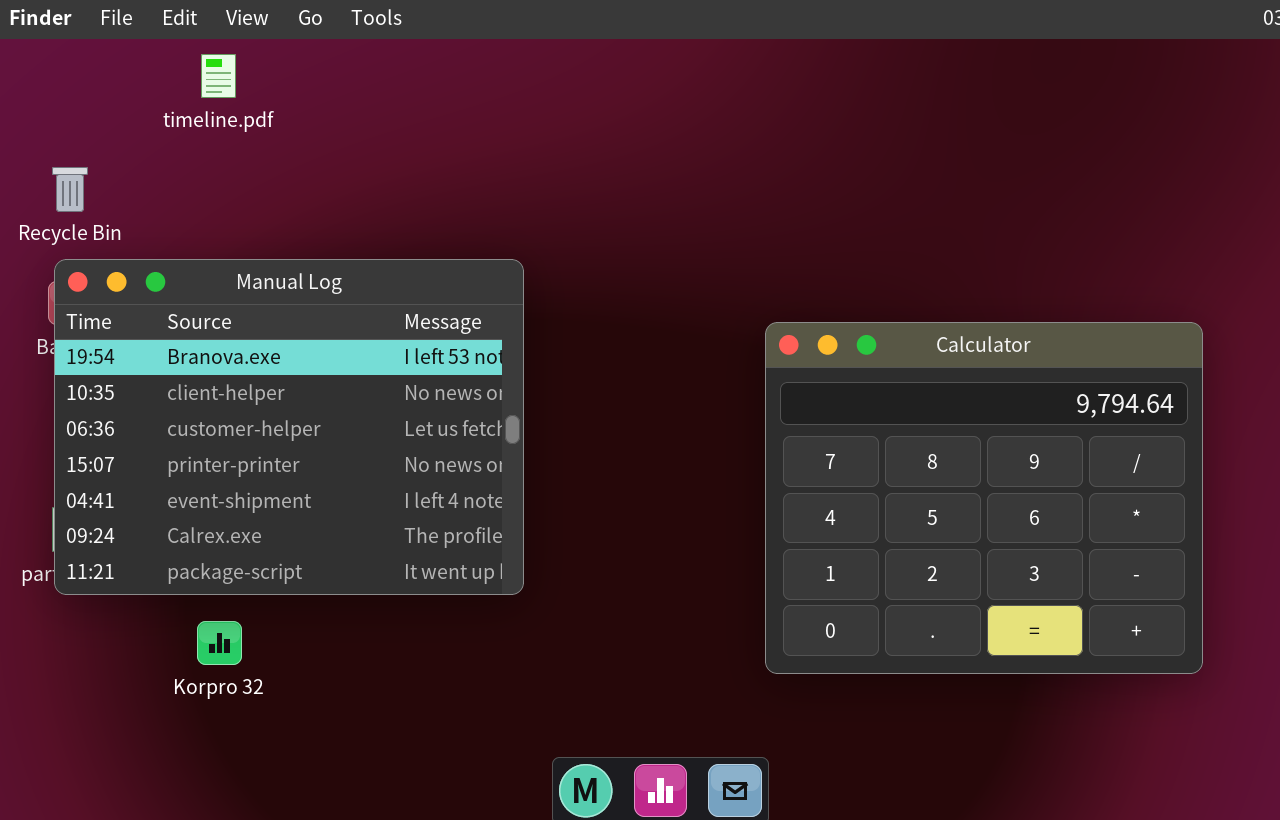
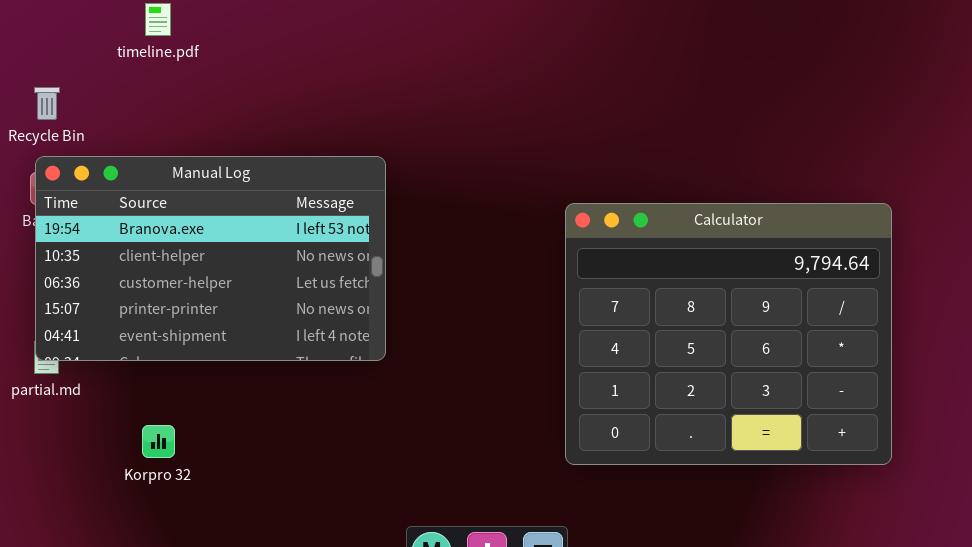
Manual Log: [54,259,524,595] -> [35,156,386,361], resized

